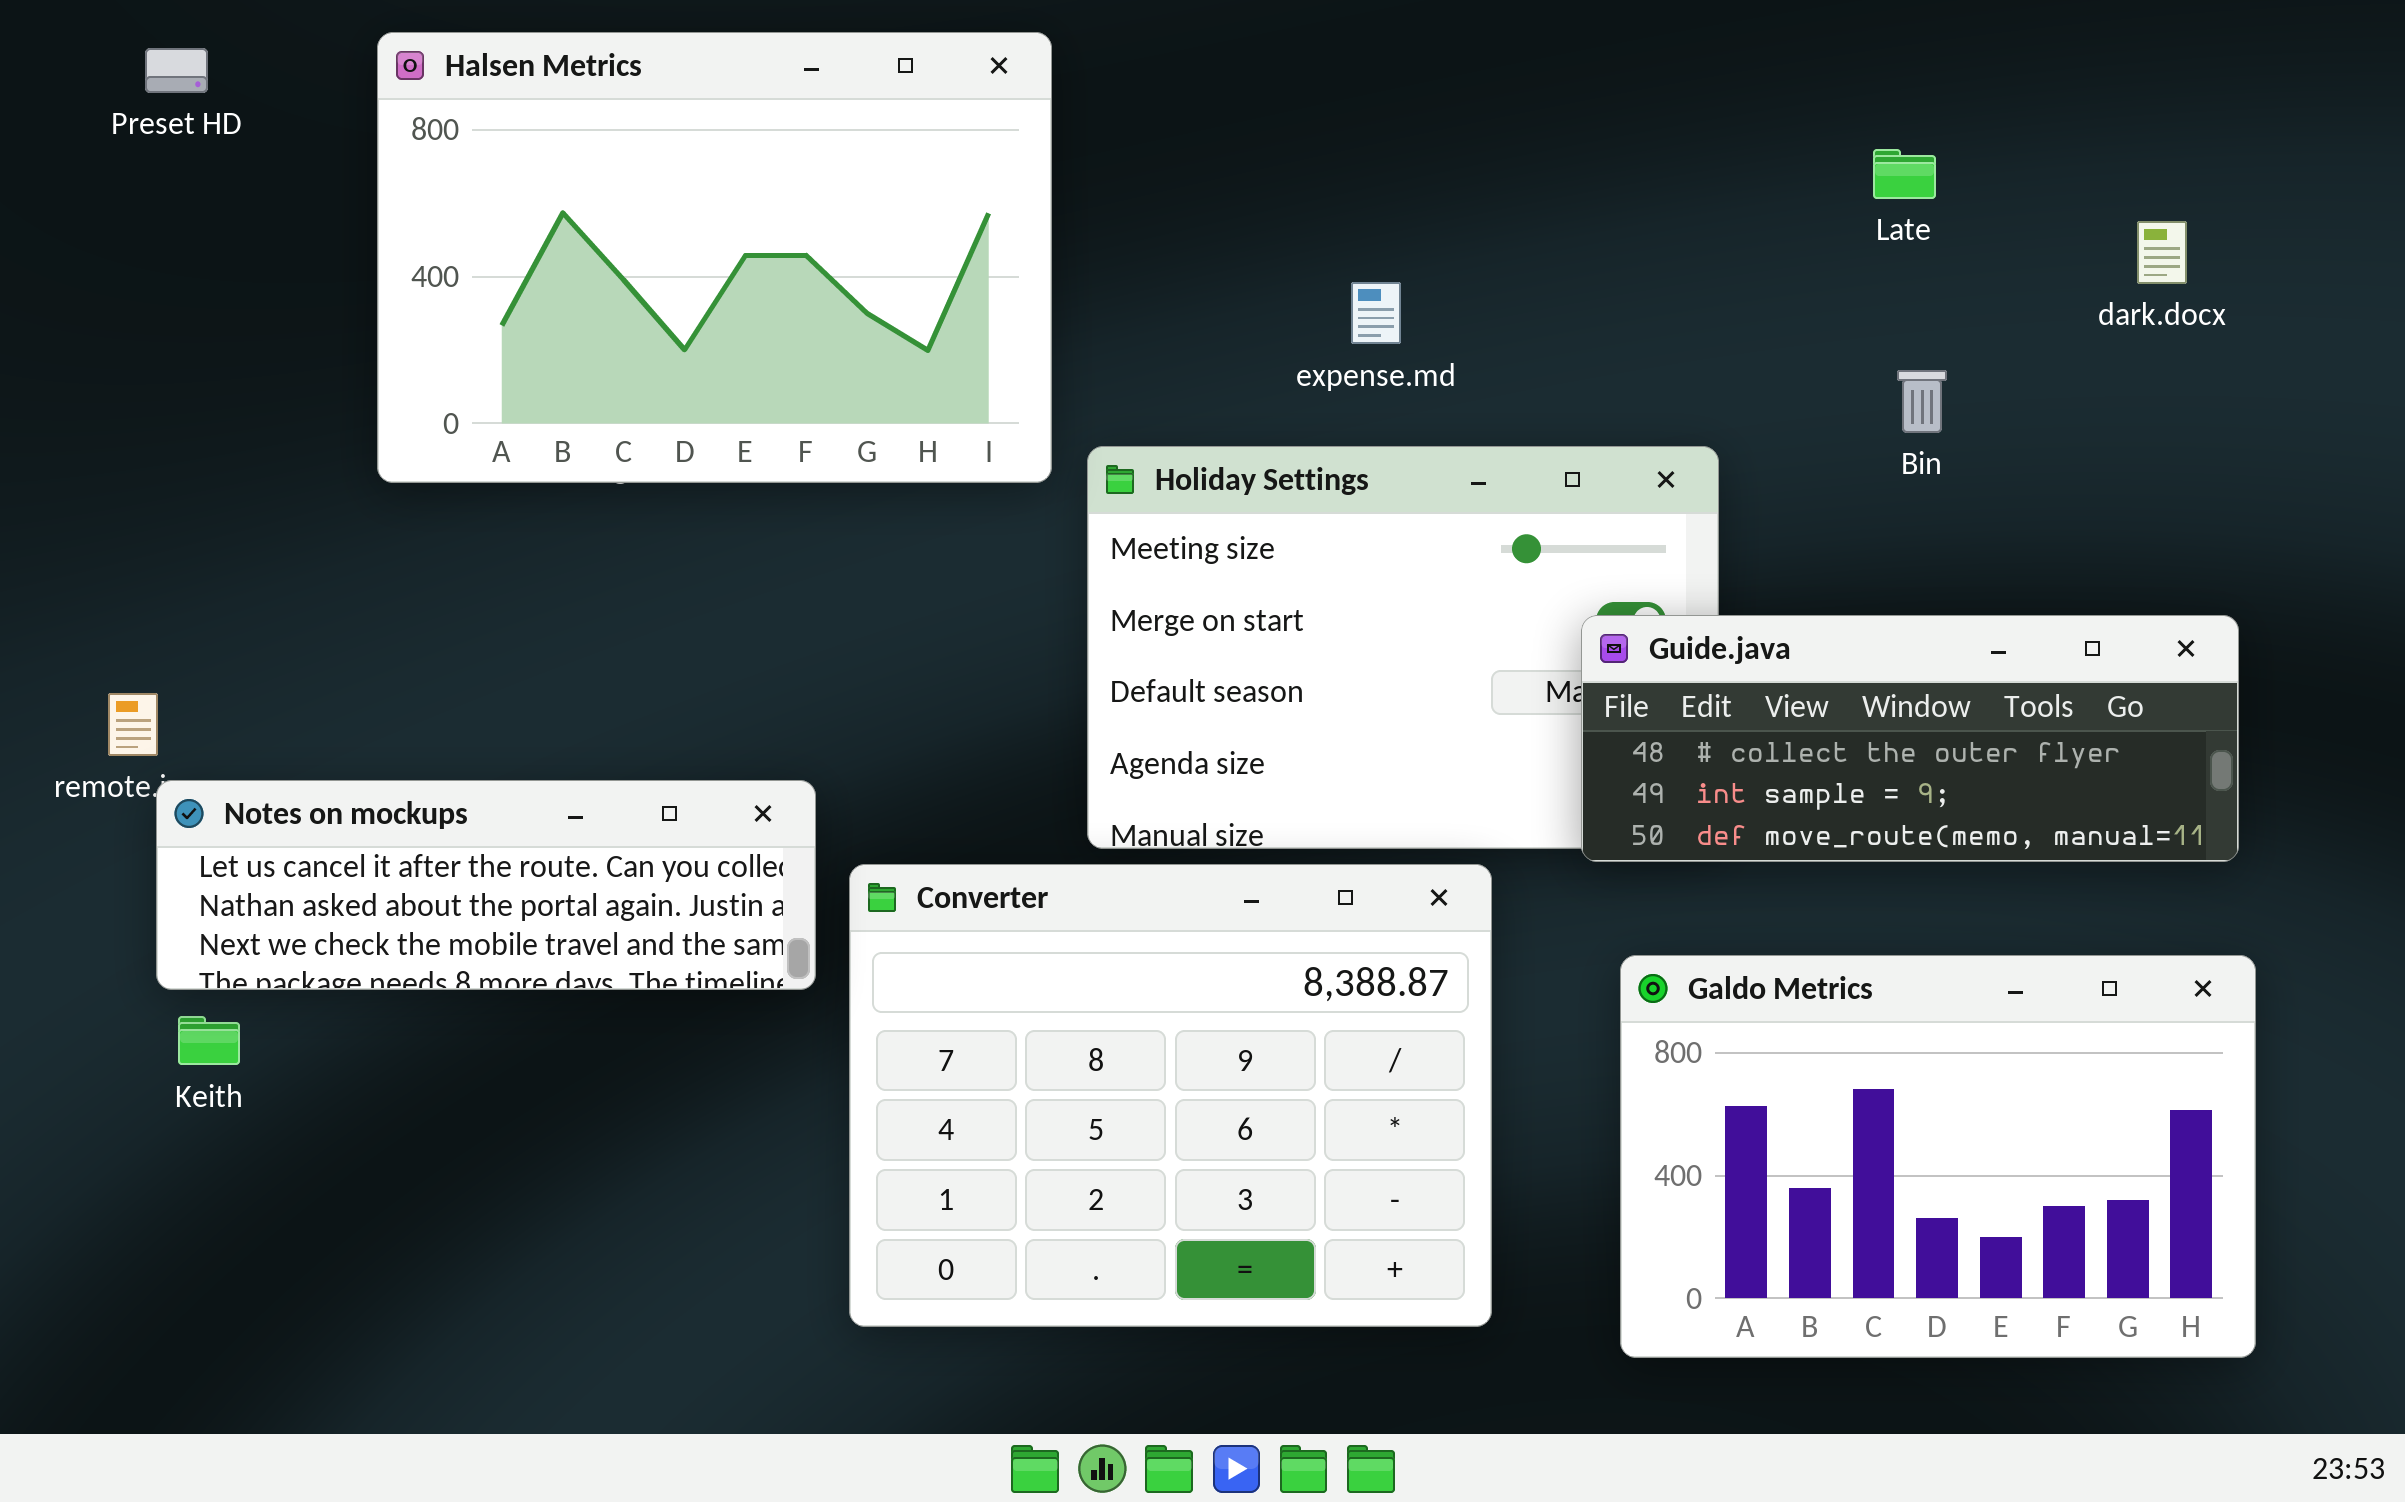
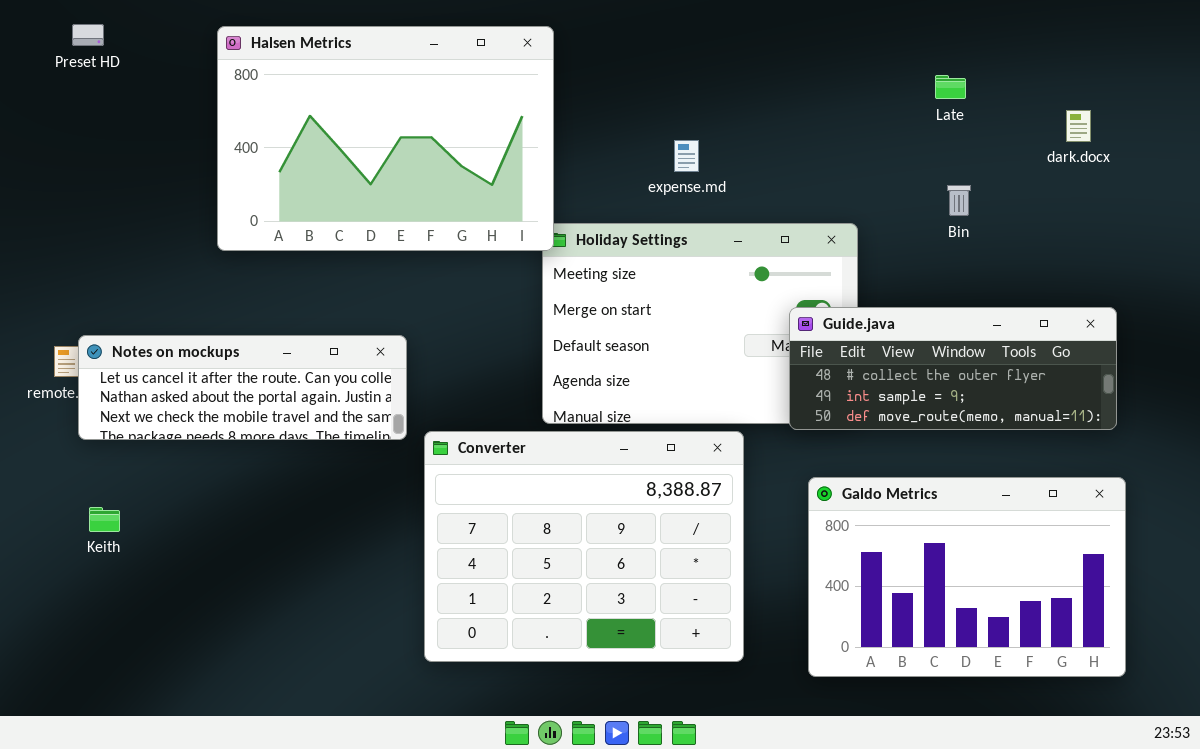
Halsen Metrics: [377,32,1052,483] -> [217,26,554,251], moved
Notes on mockups: [156,780,816,990] -> [78,335,407,440], moved

